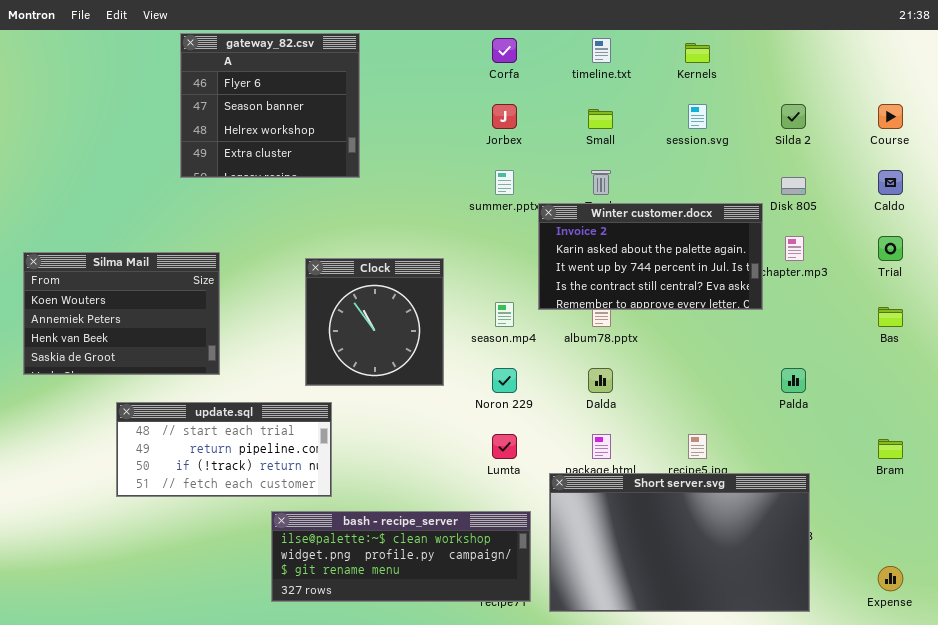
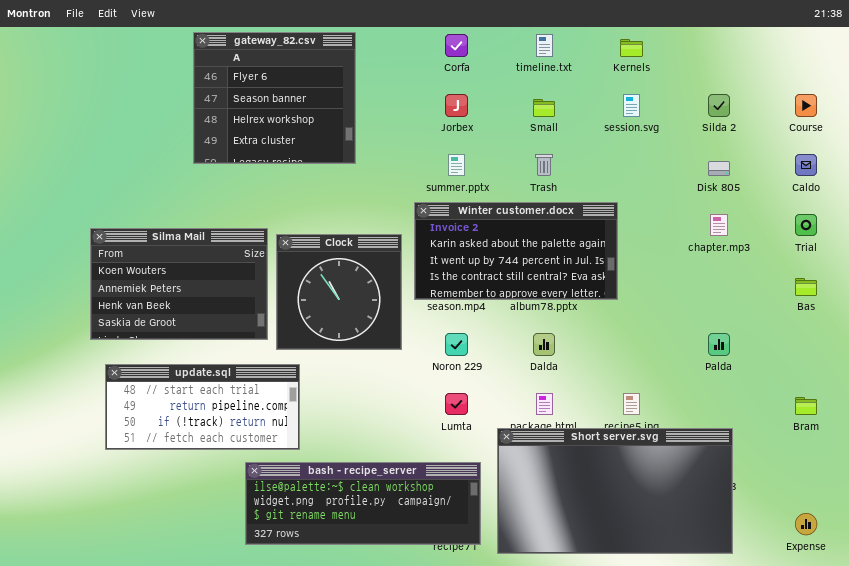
gateway_82.csv: [180,33,360,178] -> [193,32,356,164], moved
Winter customer.docx: [538,203,763,310] -> [414,202,618,300], moved
Silma Mail: [23,252,220,375] -> [90,228,268,340], moved

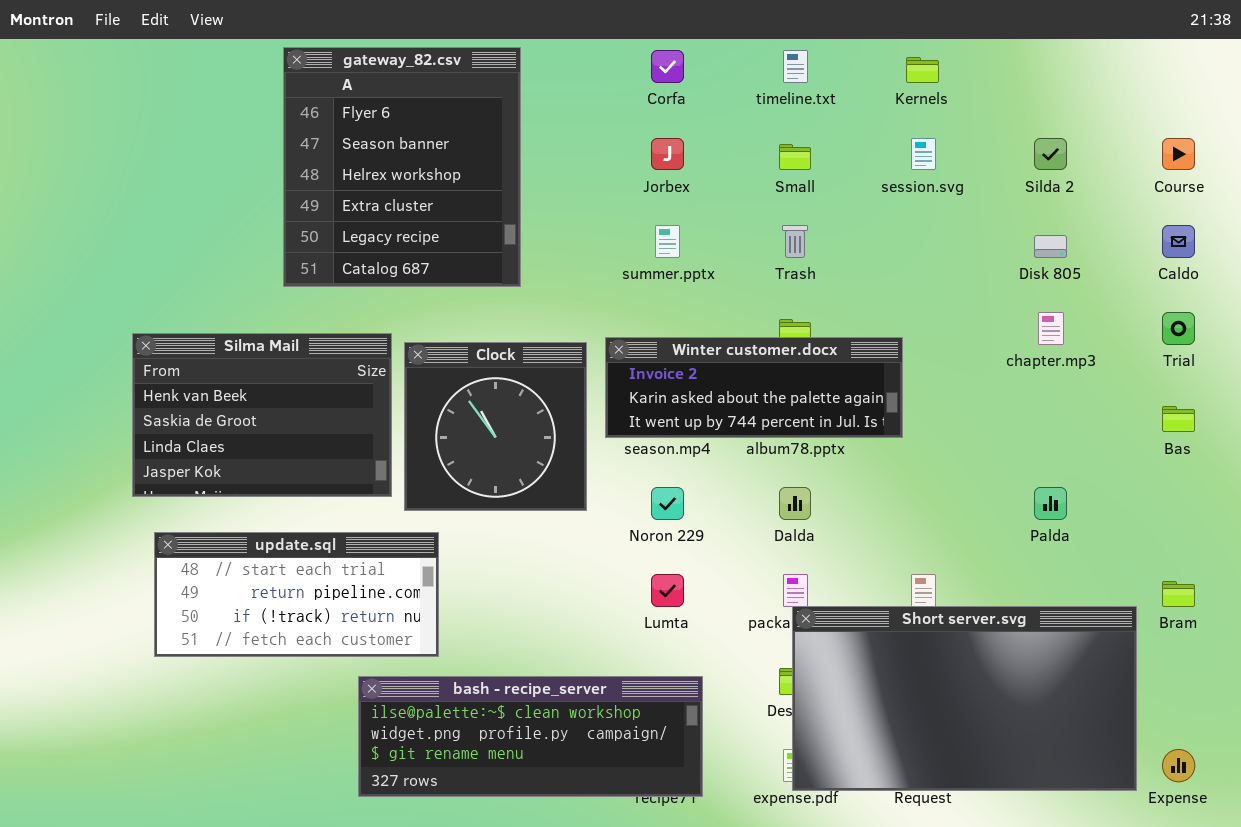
gateway_82.csv: [193,32,356,164] -> [283,47,521,287], resized
Winter customer.docx: [414,202,618,300] -> [605,337,903,438], resized
Silma Mail: [90,228,268,340] -> [132,333,392,497], scrolled down 2 rows
Short server.svg: [497,428,733,554] -> [792,606,1137,791], moved

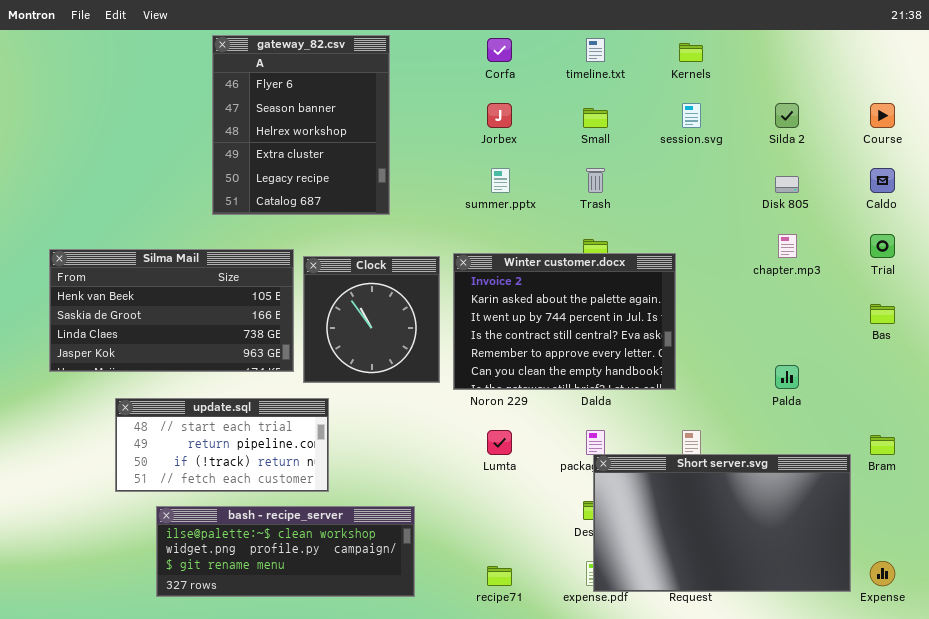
Silma Mail: [132,333,392,497] -> [49,249,294,372], resized
Winter customer.docx: [605,337,903,438] -> [453,253,676,390], resized
bash - recipe_server: [358,676,703,797] -> [156,506,415,597], moved

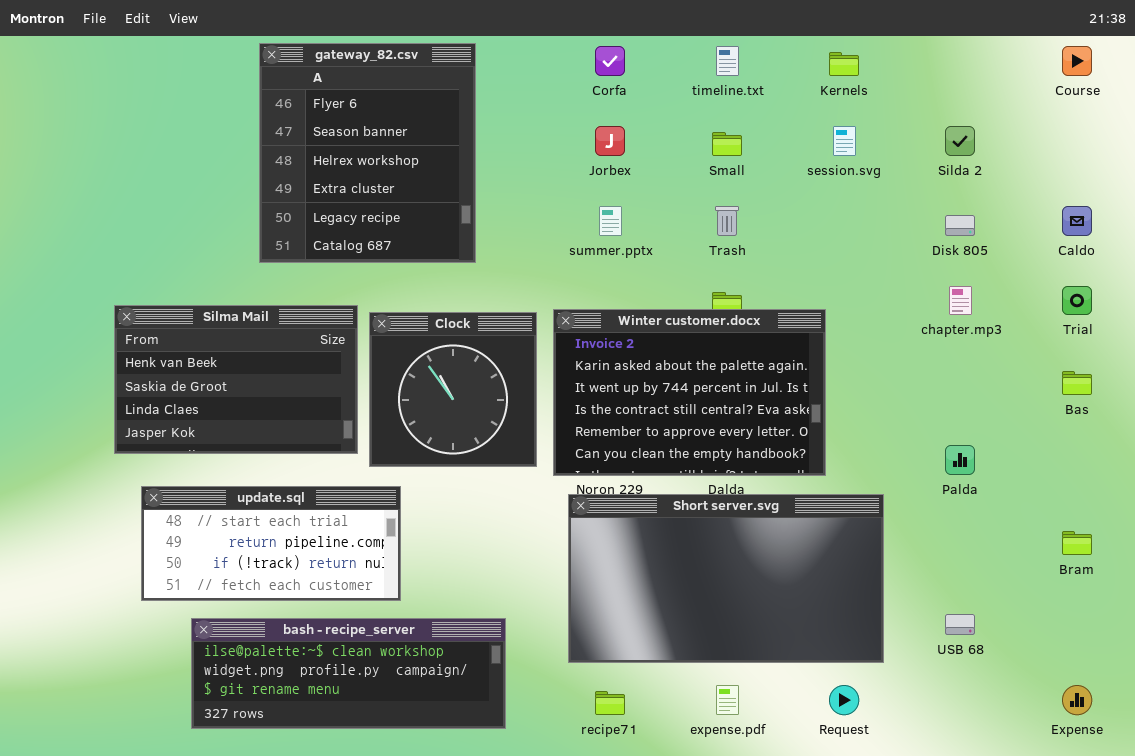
Course: [870,103,895,128] -> [1062,46,1092,76], moved
Silma Mail: [49,249,294,372] -> [114,305,358,454], resized
Short server.svg: [593,454,851,592] -> [568,494,884,663], moved

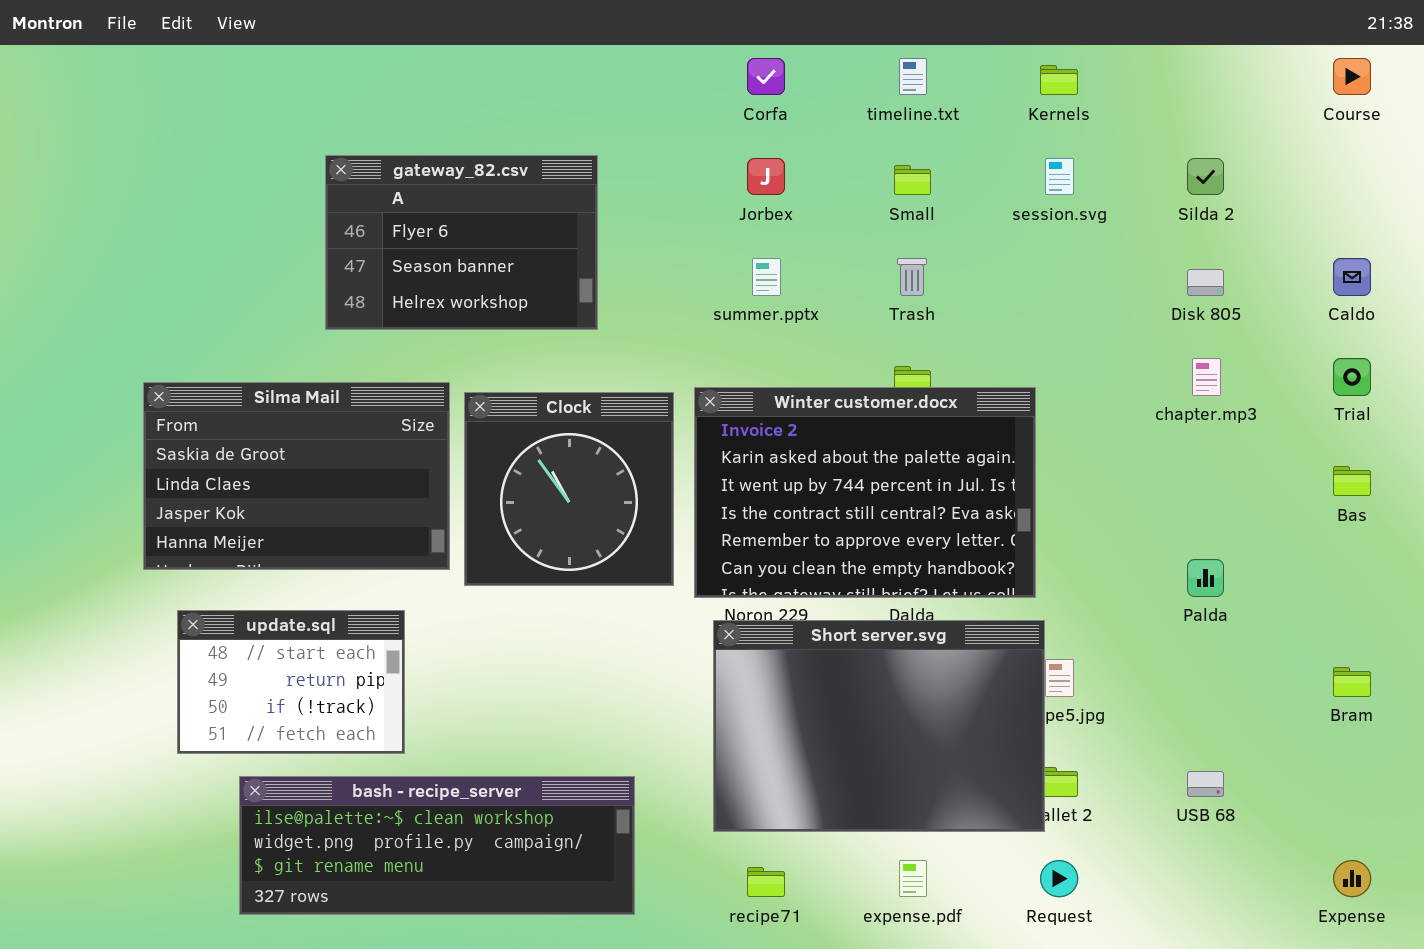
gateway_82.csv: [259,43,476,263] -> [325,155,598,330], resized
Silma Mail: [114,305,358,454] -> [143,382,450,570], scrolled down 1 row
update.sql: [141,486,401,601] -> [177,610,405,754], resized
Short server.svg: [568,494,884,663] -> [713,620,1045,832], resized

